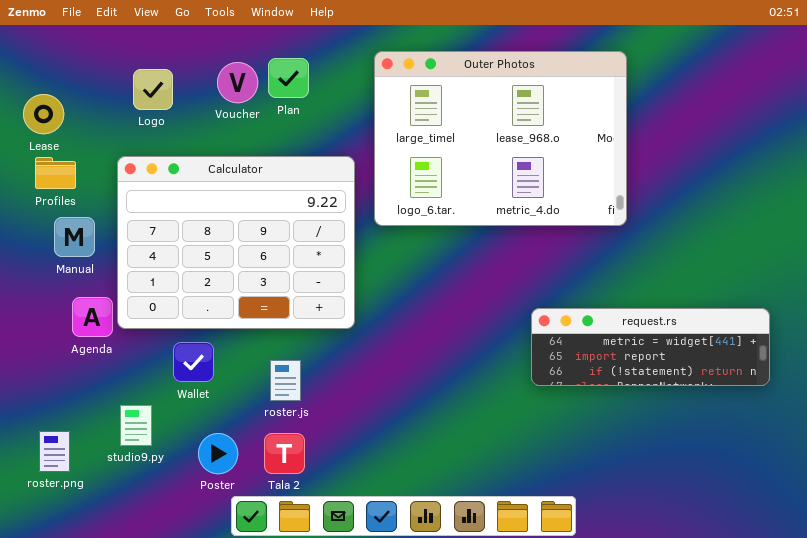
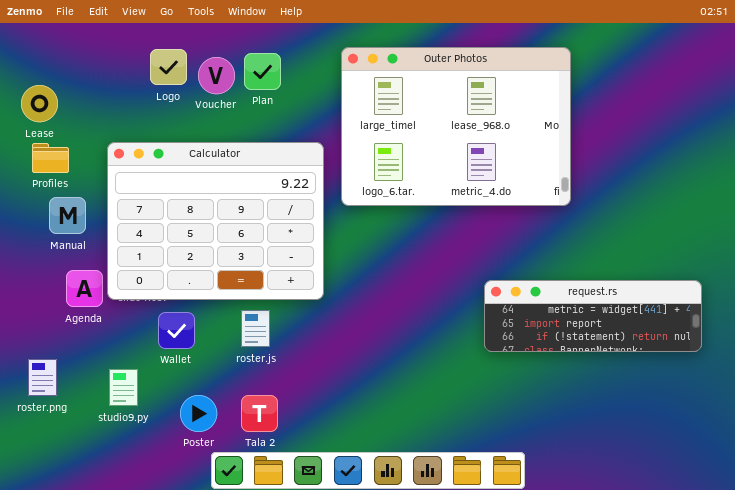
Logo: [133,69,173,110] -> [150,49,187,85], moved
roster.js: [270,360,301,401] -> [241,310,270,347], moved
roster.png: [39,431,70,472] -> [28,359,57,396], moved

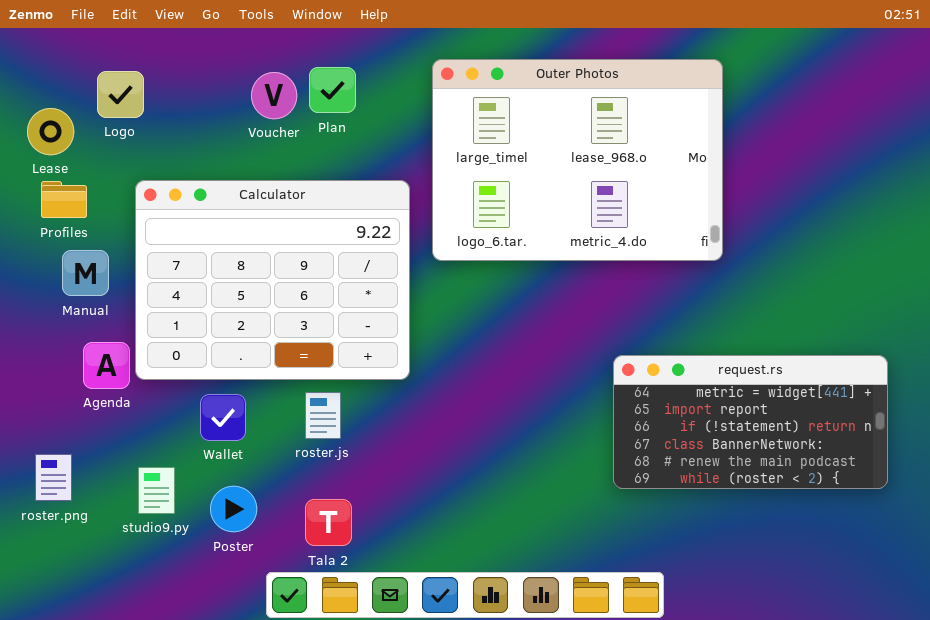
Logo: [150,49,187,85] -> [97,71,144,118], moved
request.rs: [484,280,702,352] -> [613,355,888,489], resized
Poster: [180,395,217,432] -> [210,486,257,532], moved

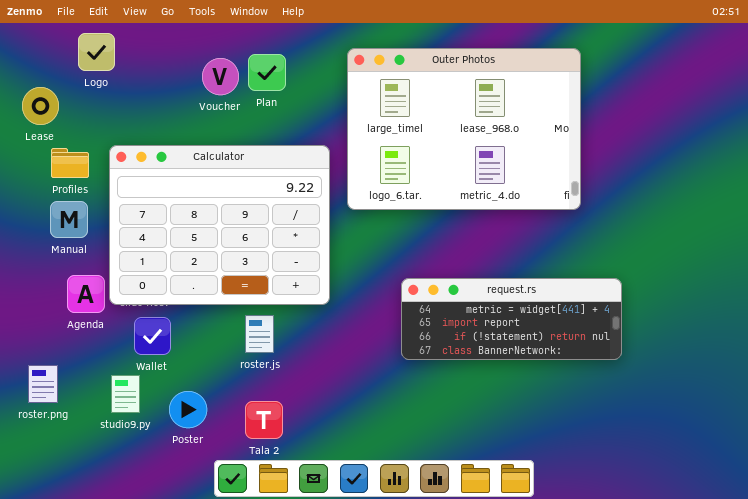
Logo: [97,71,144,118] -> [78,33,115,71], moved
Profiles: [41,181,87,218] -> [51,148,89,178], moved
request.rs: [613,355,888,489] -> [401,278,622,360], moved, resized
Wallet: [200,394,246,441] -> [134,317,171,355], moved

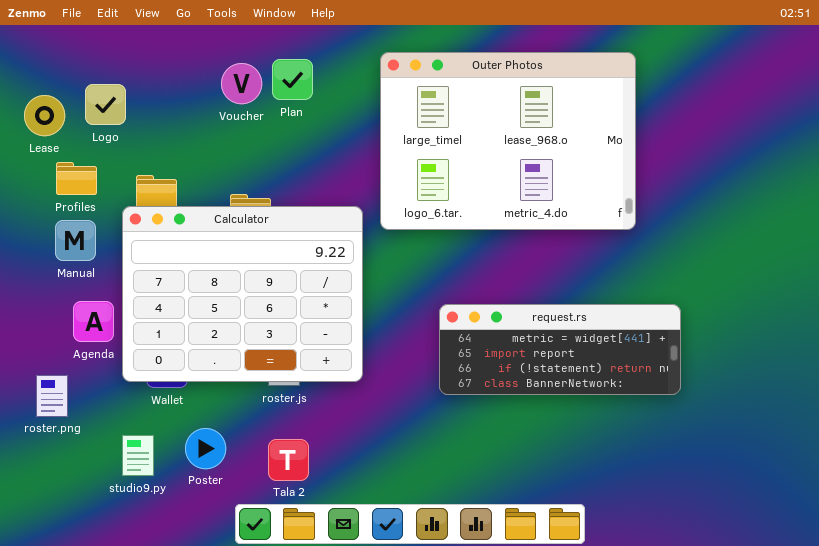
Logo: [78,33,115,71] -> [85,84,126,125], moved
Calculator: [109,145,330,305] -> [122,206,363,382], moved
roster.png: [28,365,58,403] -> [36,375,68,417], moved
studio9.py: [111,375,140,413] -> [122,435,154,476], moved

